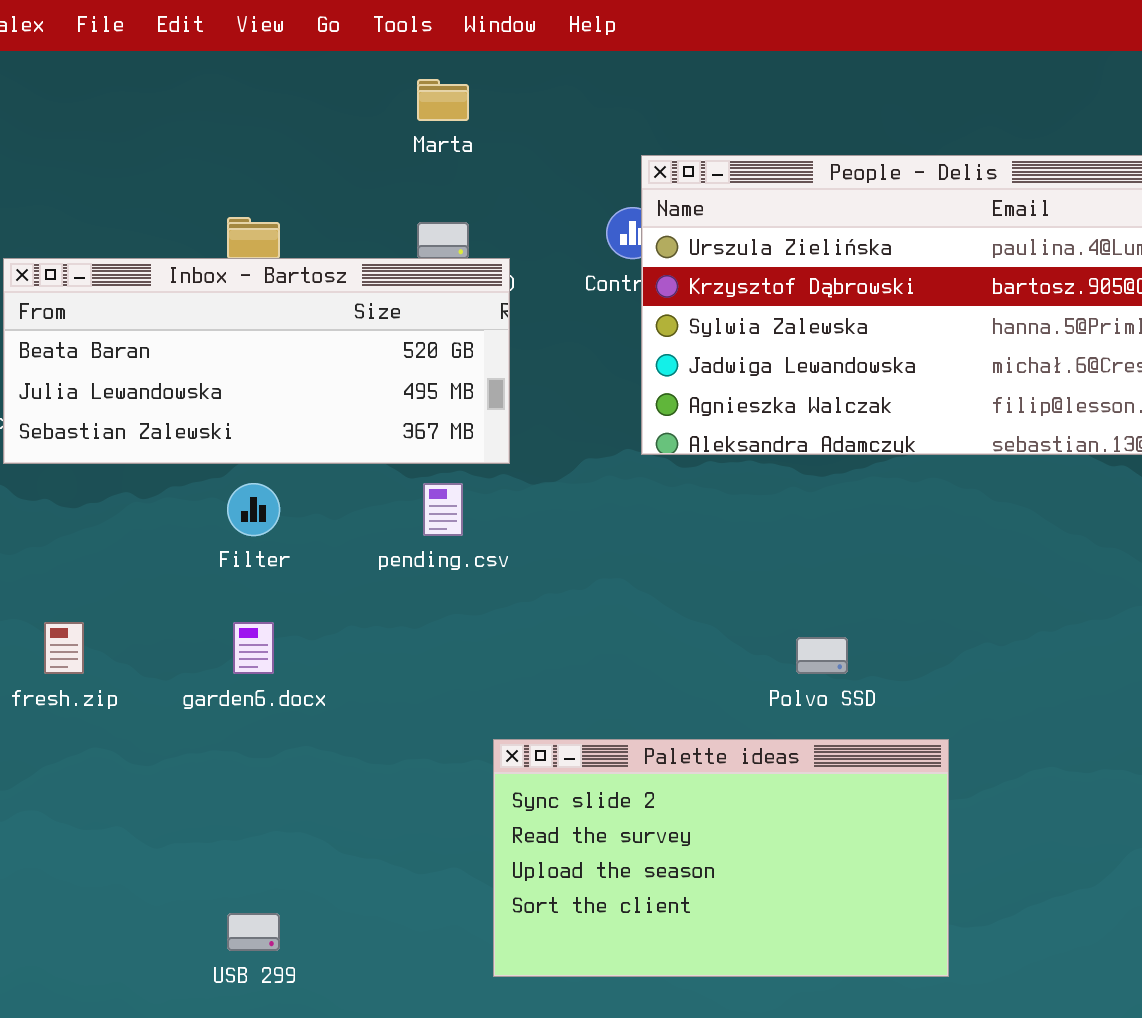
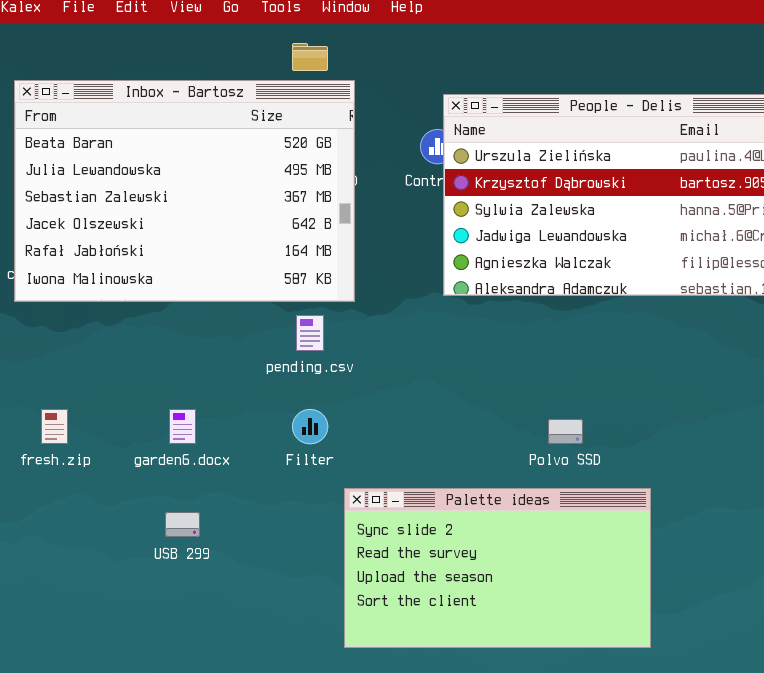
Inbox - Bartosz: [3,258,510,464] -> [14,80,355,302], resized
Filter: [227,483,280,536] -> [292,409,328,444], moved
USB 299: [227,913,280,951] -> [165,512,200,537], moved

